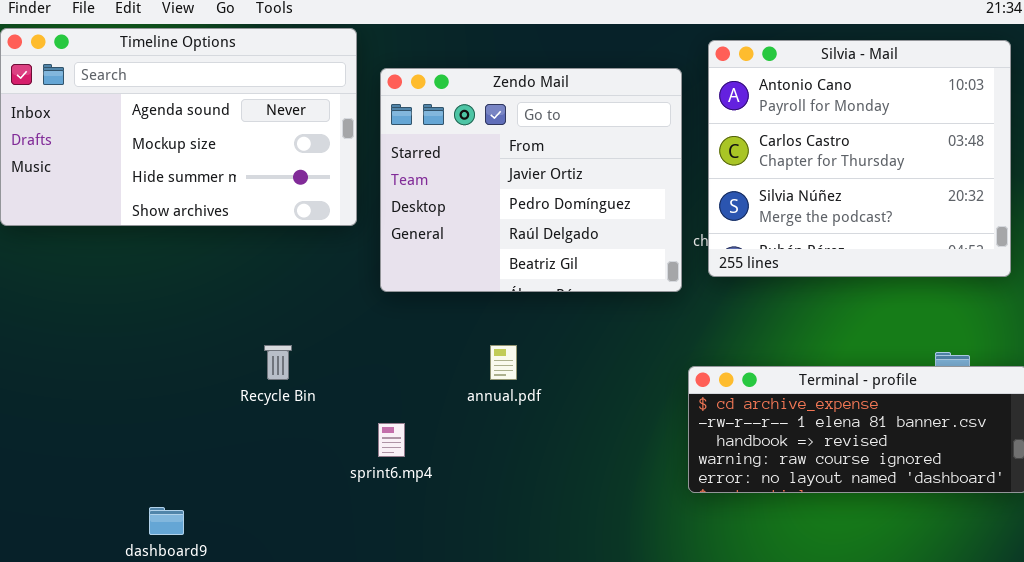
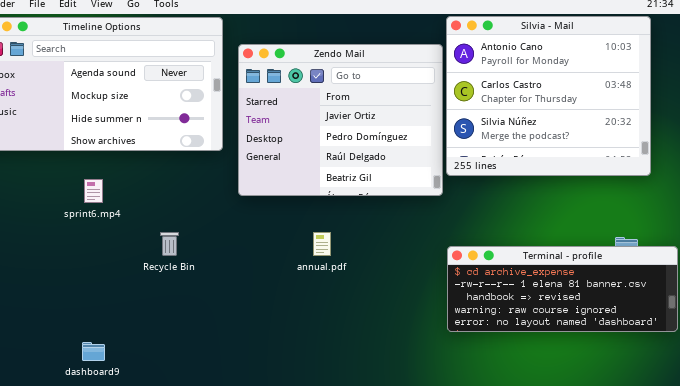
Silvia - Mail: [708,40,1011,277] -> [446,16,651,176], moved
sprint6.mp4: [378,423,405,457] -> [84,179,103,203], moved

